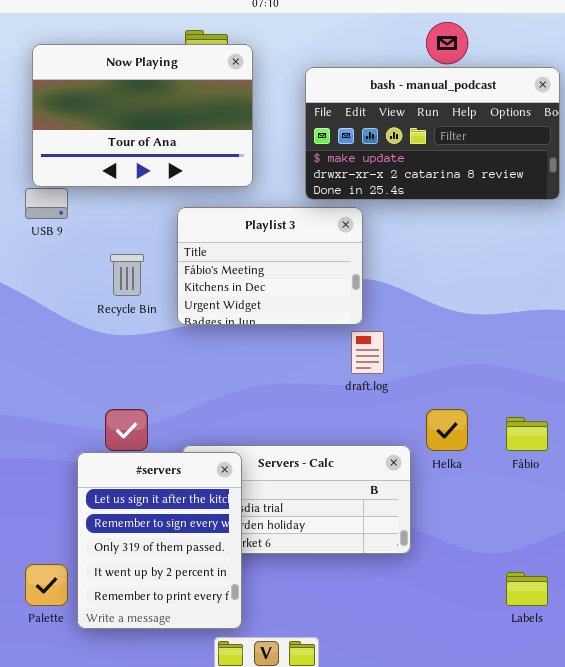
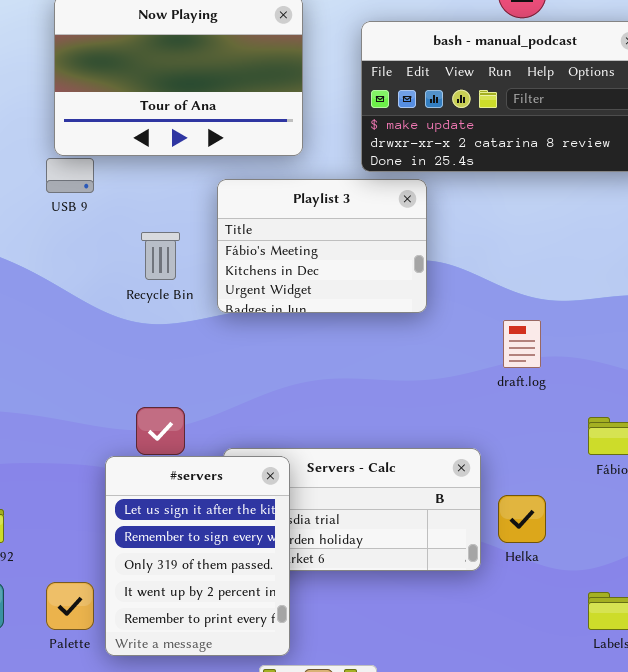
draft.log: [351,331,384,374] -> [503,320,541,368], moved
Helka: [426,409,468,451] -> [498,495,546,543], moved

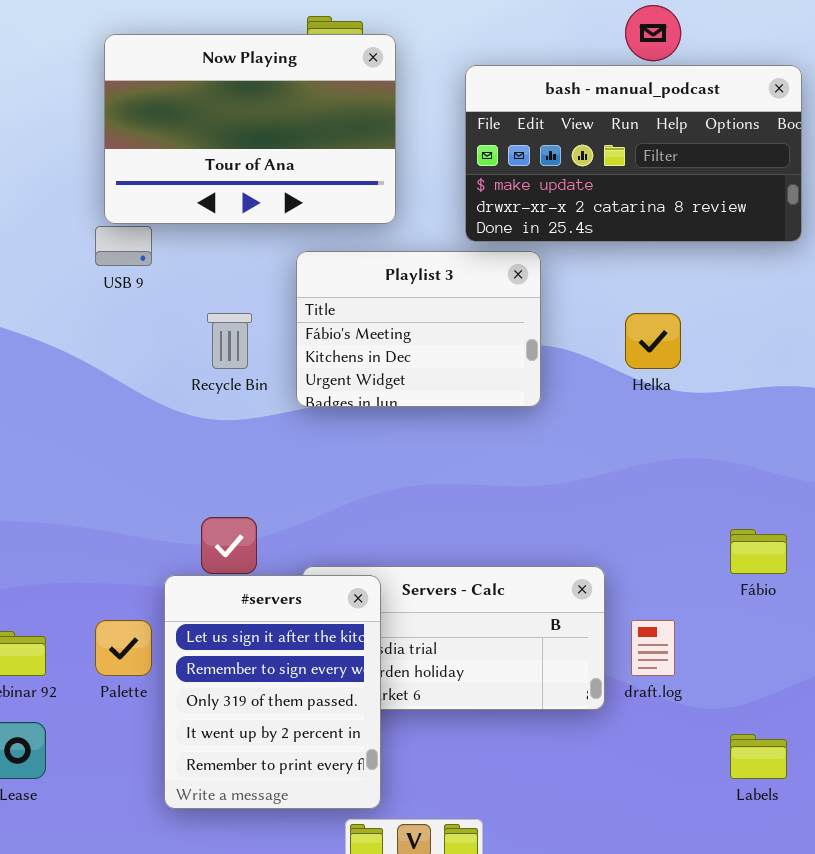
draft.log: [503,320,541,368] -> [631,620,675,676], moved
Helka: [498,495,546,543] -> [625,313,681,369], moved
Palette: [46,582,94,630] -> [95,620,152,676], moved

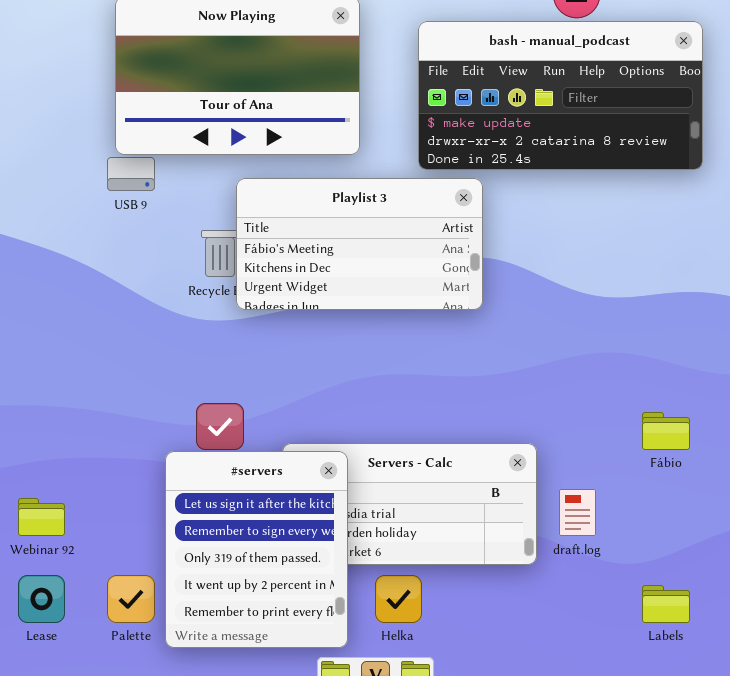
Playlist 3: [296,251,541,407] -> [236,178,483,310], resized
Helka: [625,313,681,369] -> [375,575,422,623], moved
Palette: [95,620,152,676] -> [107,575,155,623], moved

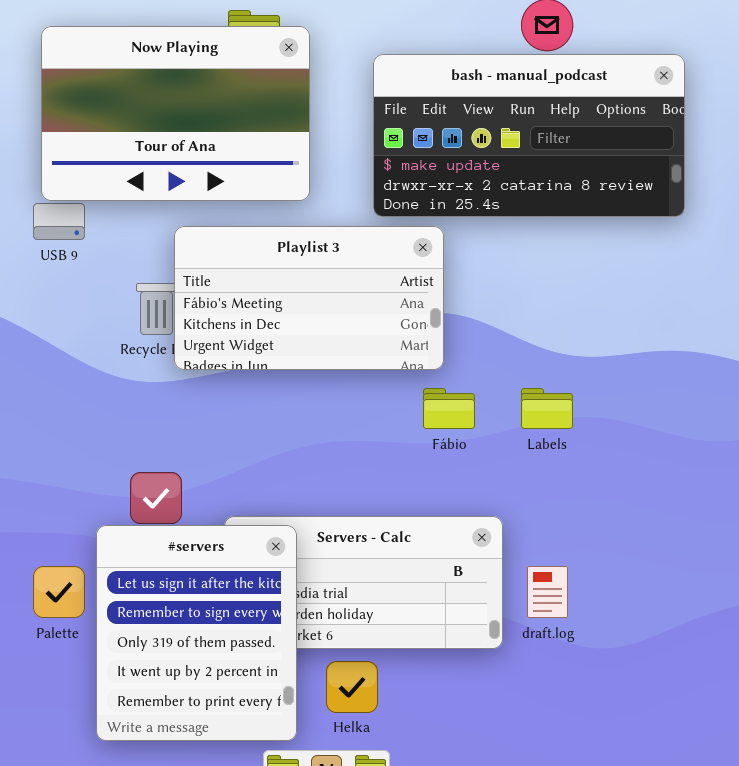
Fábio: [642,412,690,450] -> [423,388,475,429], moved
Palette: [107,575,155,623] -> [33,566,85,618], moved
Labels: [642,585,690,623] -> [521,388,573,429], moved

